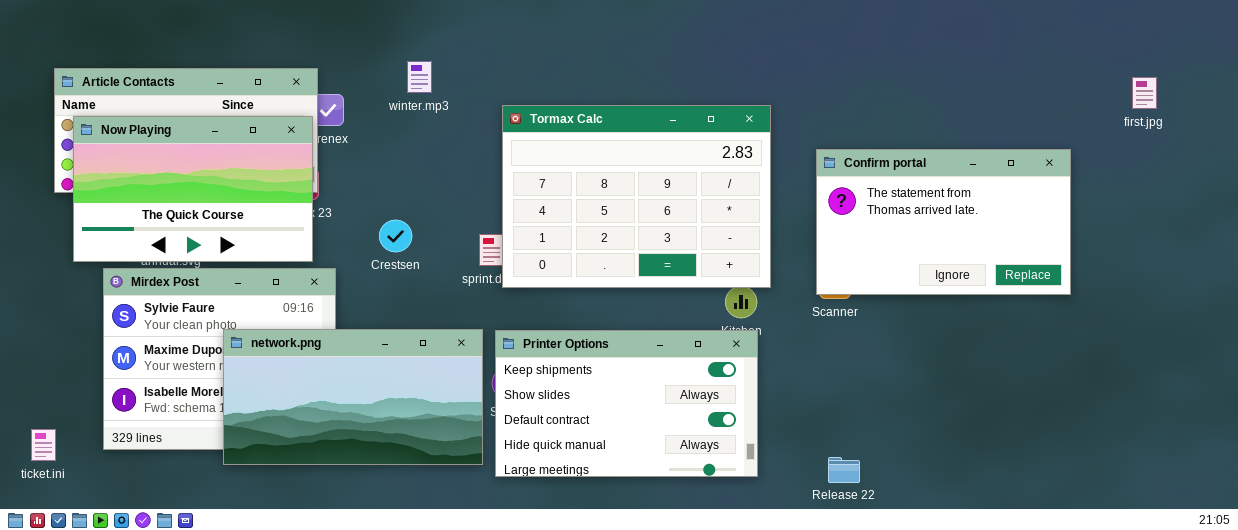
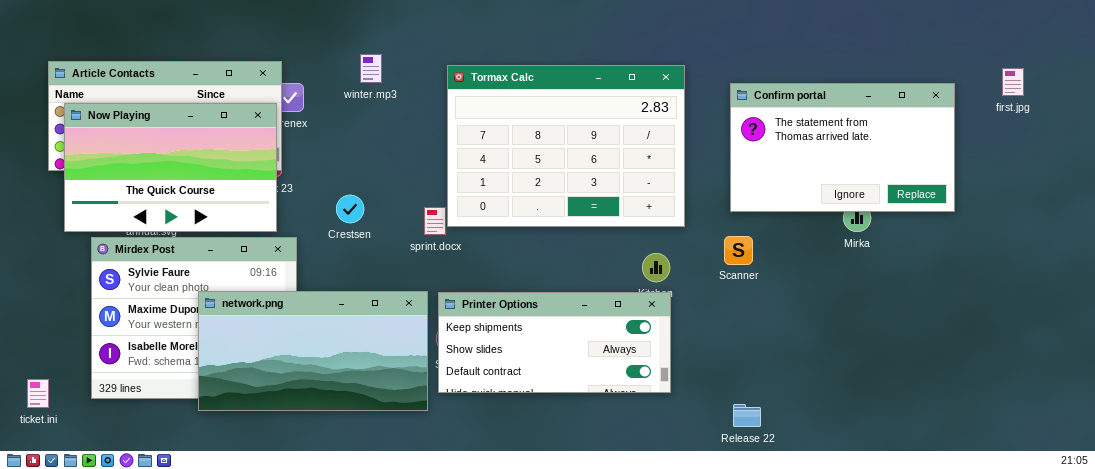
Tormax Calc: [502,105,771,288] -> [447,65,685,227], moved
Confirm portal: [816,149,1071,295] -> [730,83,955,212], moved
Printer Options: [495,330,758,477] -> [438,292,671,393], resized

